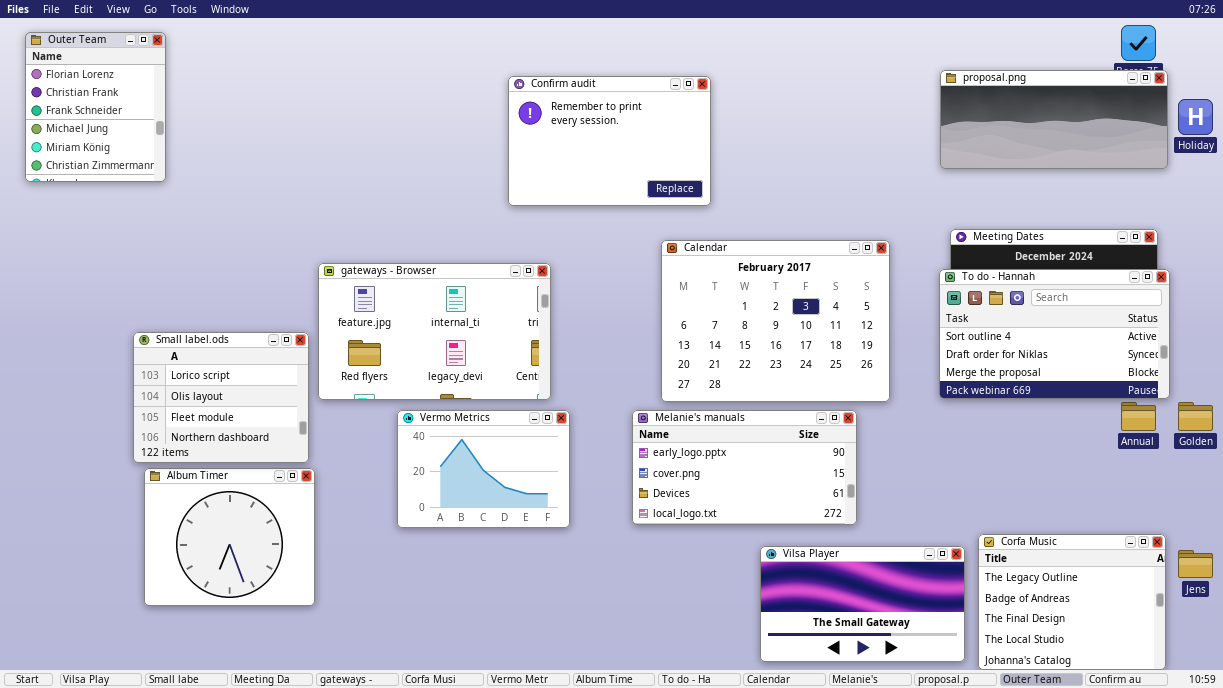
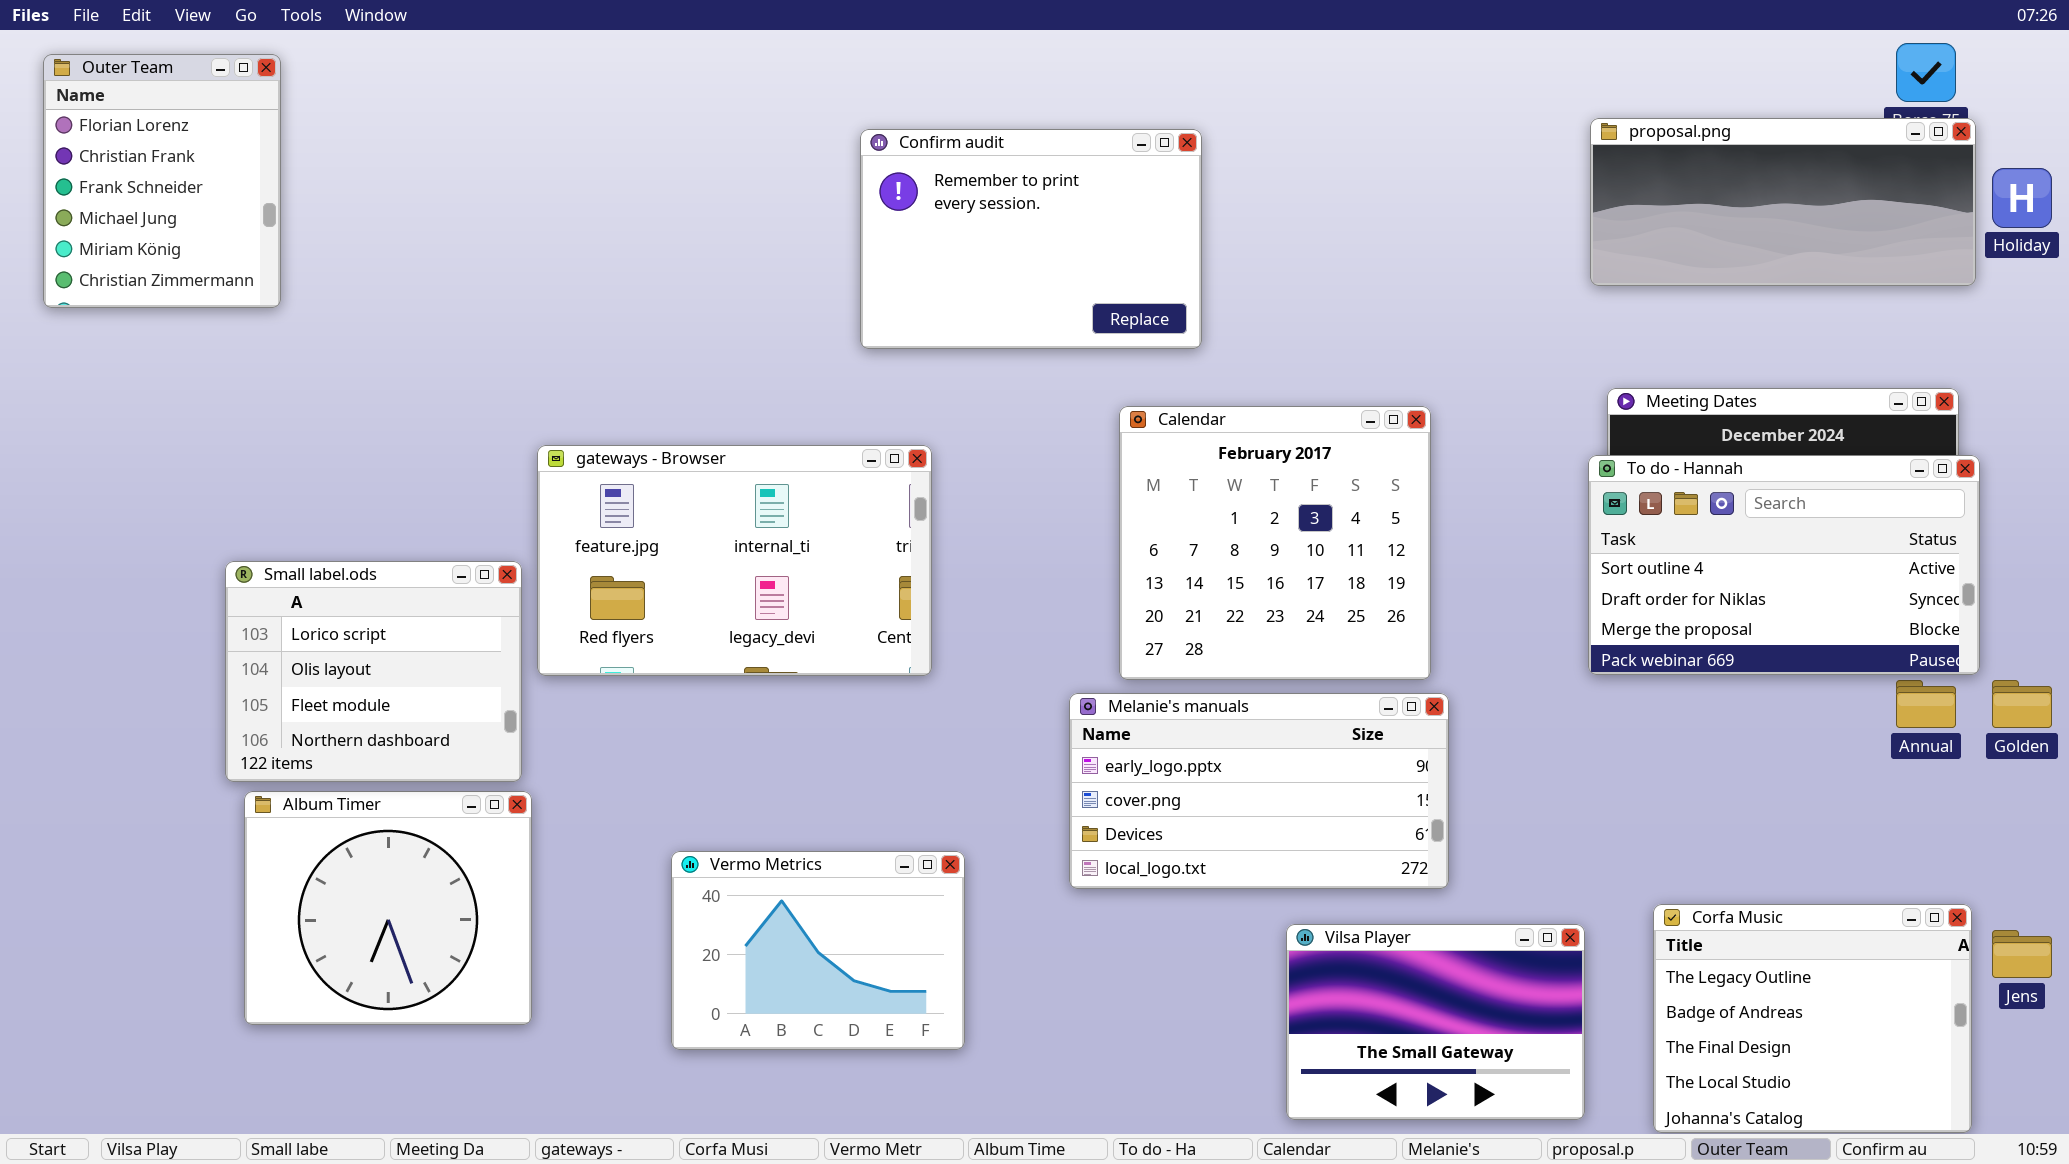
Calendar: [661,240,890,402] -> [1119,406,1431,680], resized
Vermo Metrics: [397,410,570,528] -> [671,851,965,1050], moved
Vilsa Player: [760,546,965,662] -> [1286,924,1585,1120], resized

